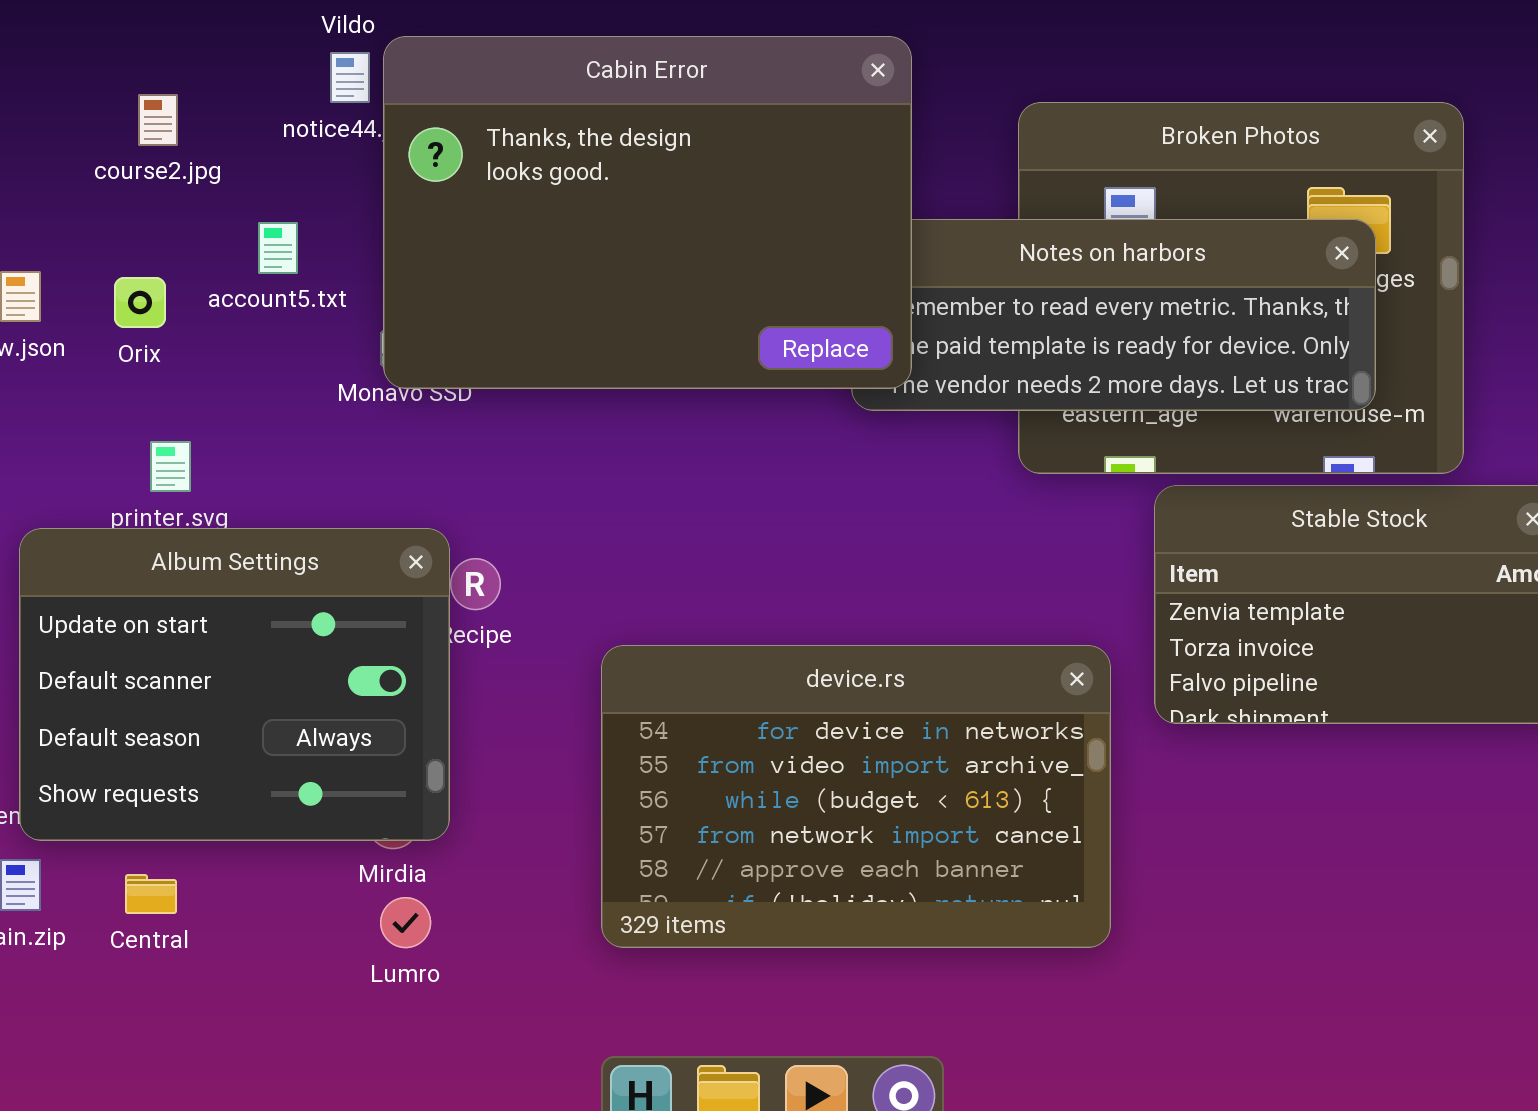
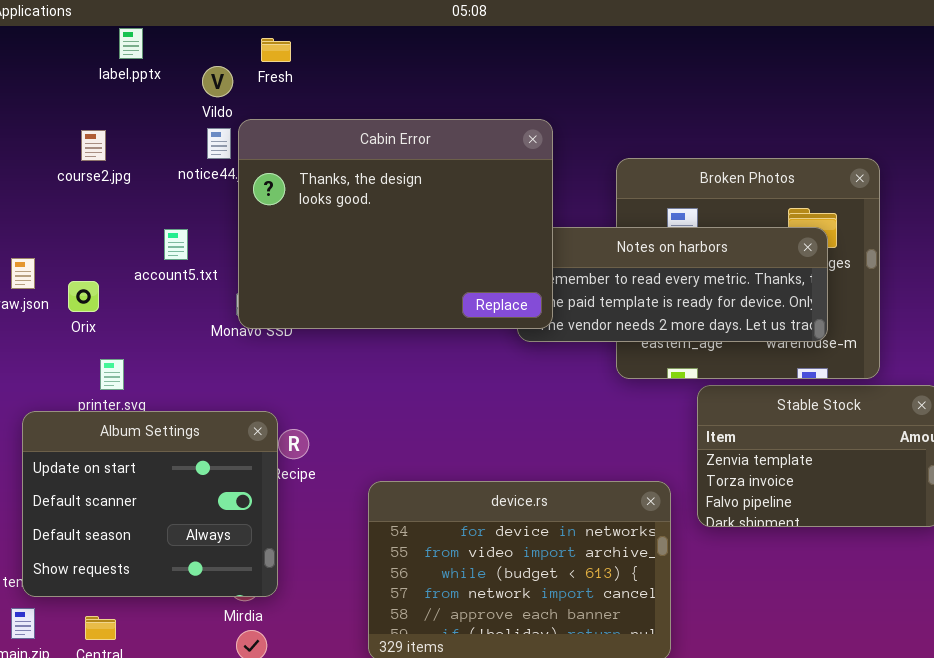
course2.jpg: [138,94,178,146] -> [81,130,106,161], moved
Orix: [114,277,166,328] -> [68,281,99,312], moved

